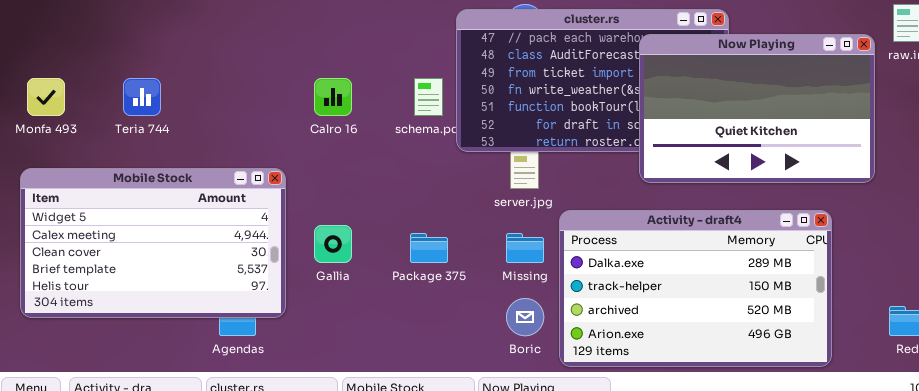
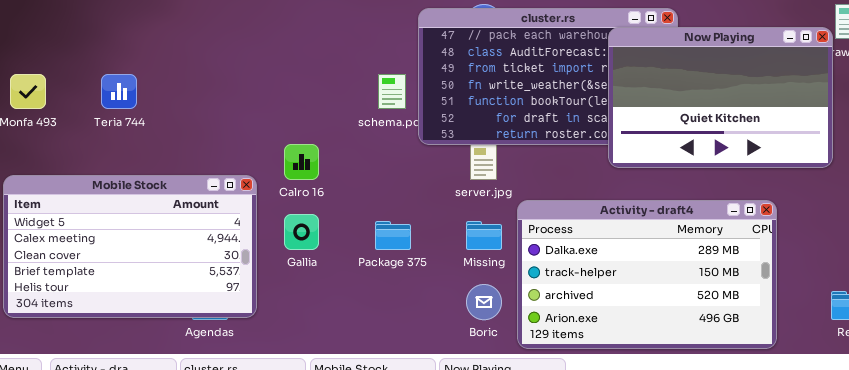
Now Playing: [639,34,875,183] -> [608,27,833,168], moved
Calro 16: [314,78,352,116] -> [284,144,319,180], moved
Mobile Stock: [20,168,286,318] -> [3,175,257,318], moved

